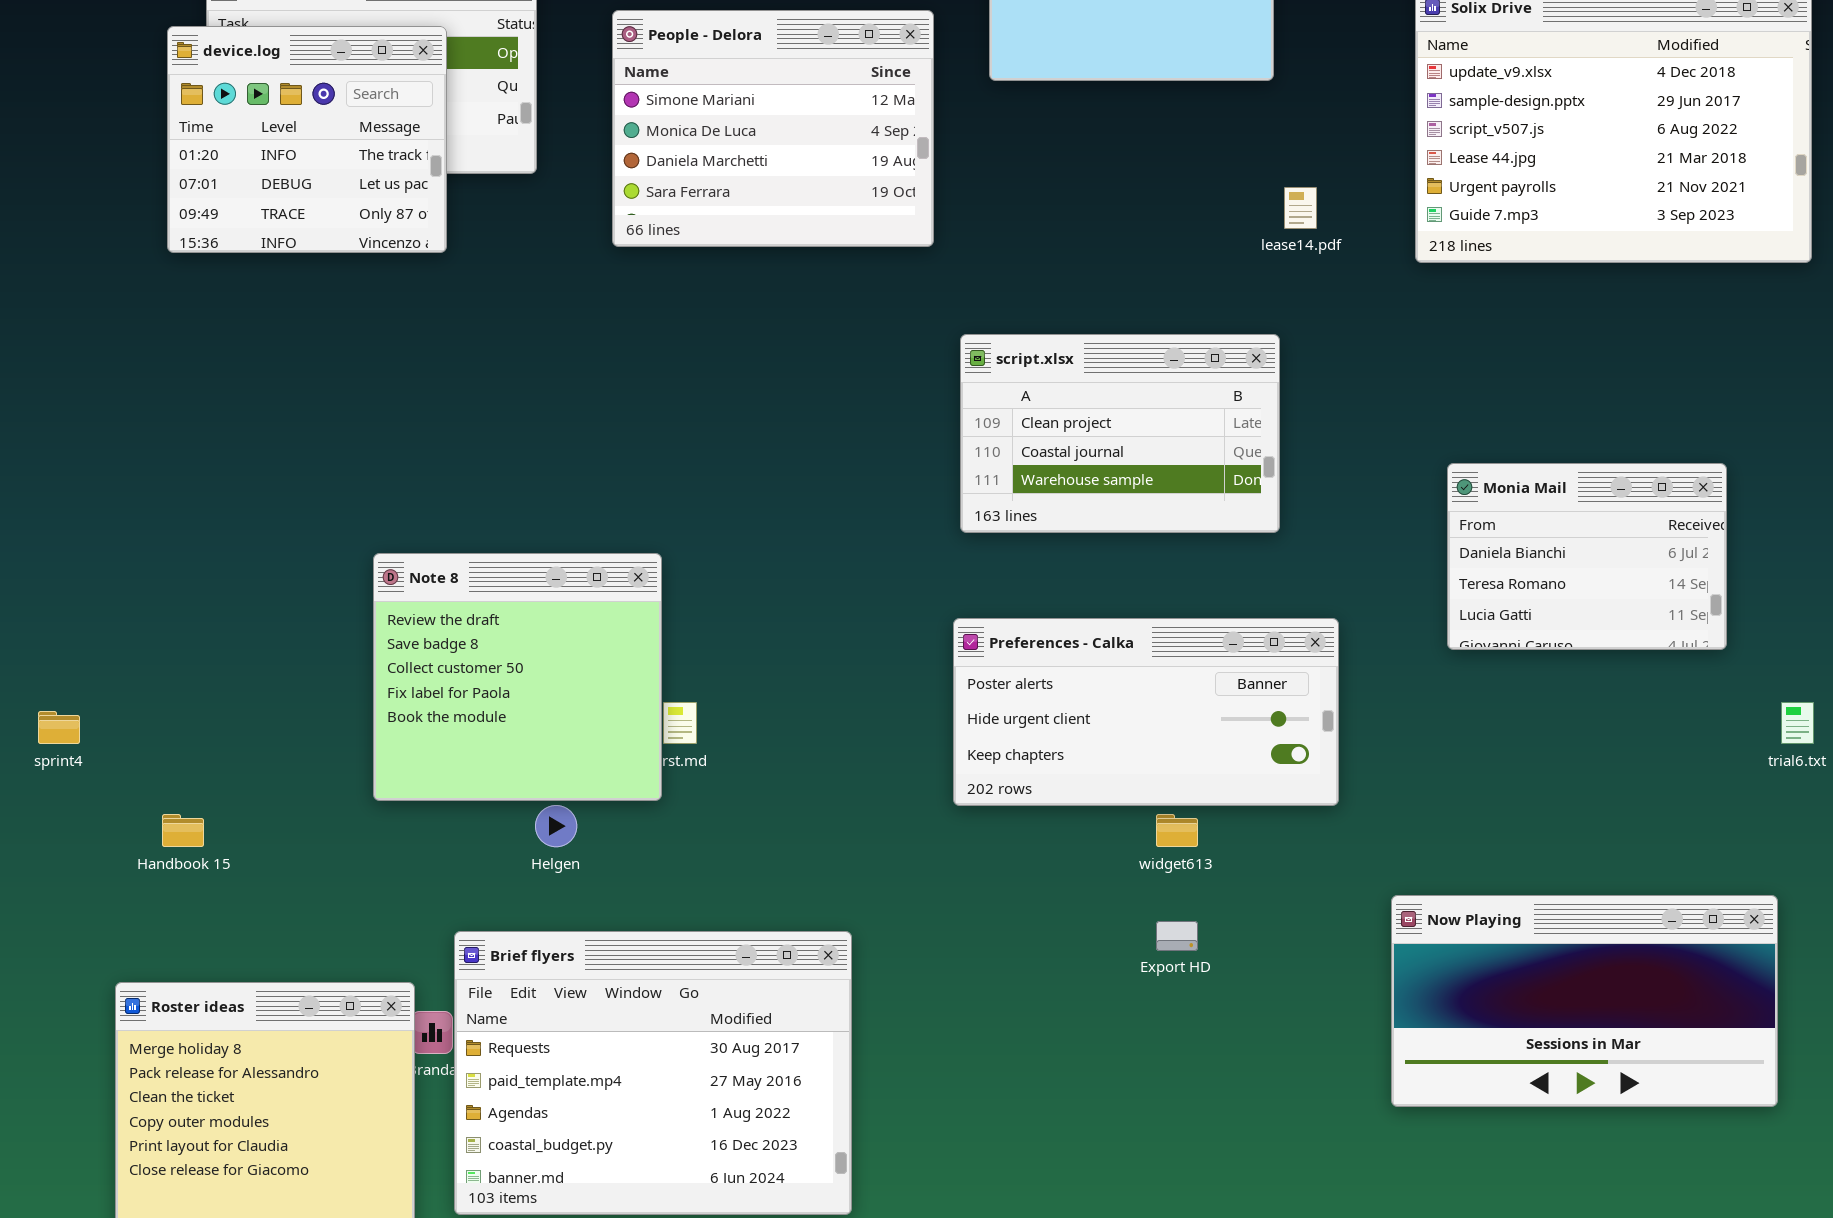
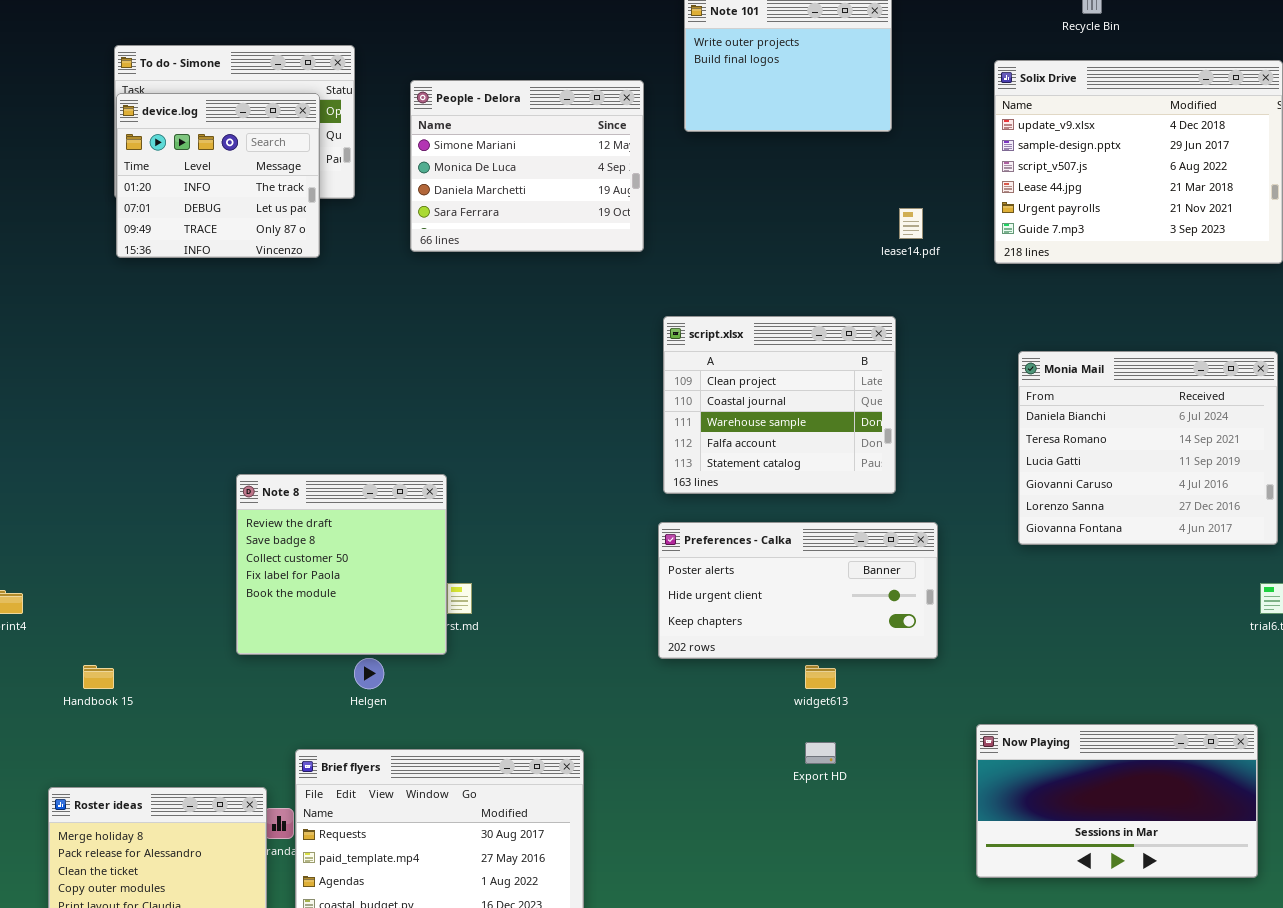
device.log: [167,26,447,253] -> [116,93,320,258], moved
script.xlsx: [960,334,1280,533] -> [663,316,896,494], resized
Monia Mail: [1447,463,1727,650] -> [1018,351,1278,545], resized

